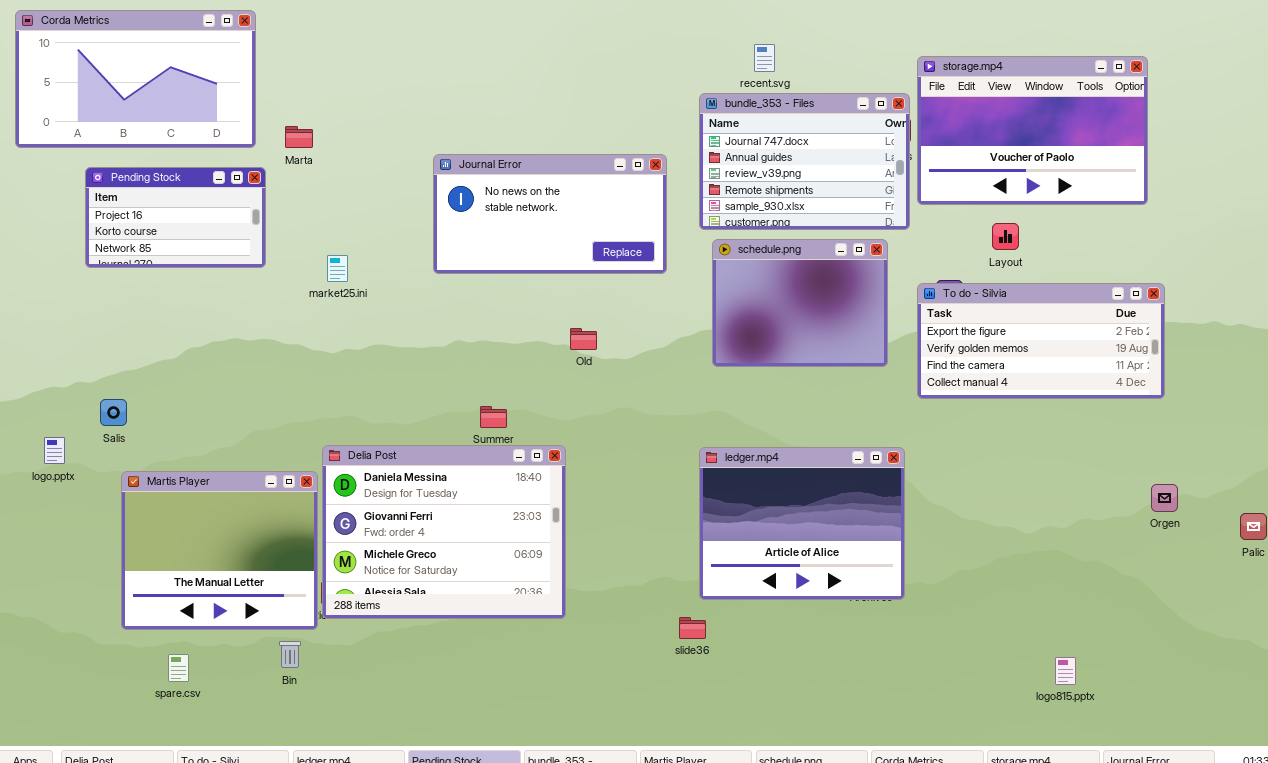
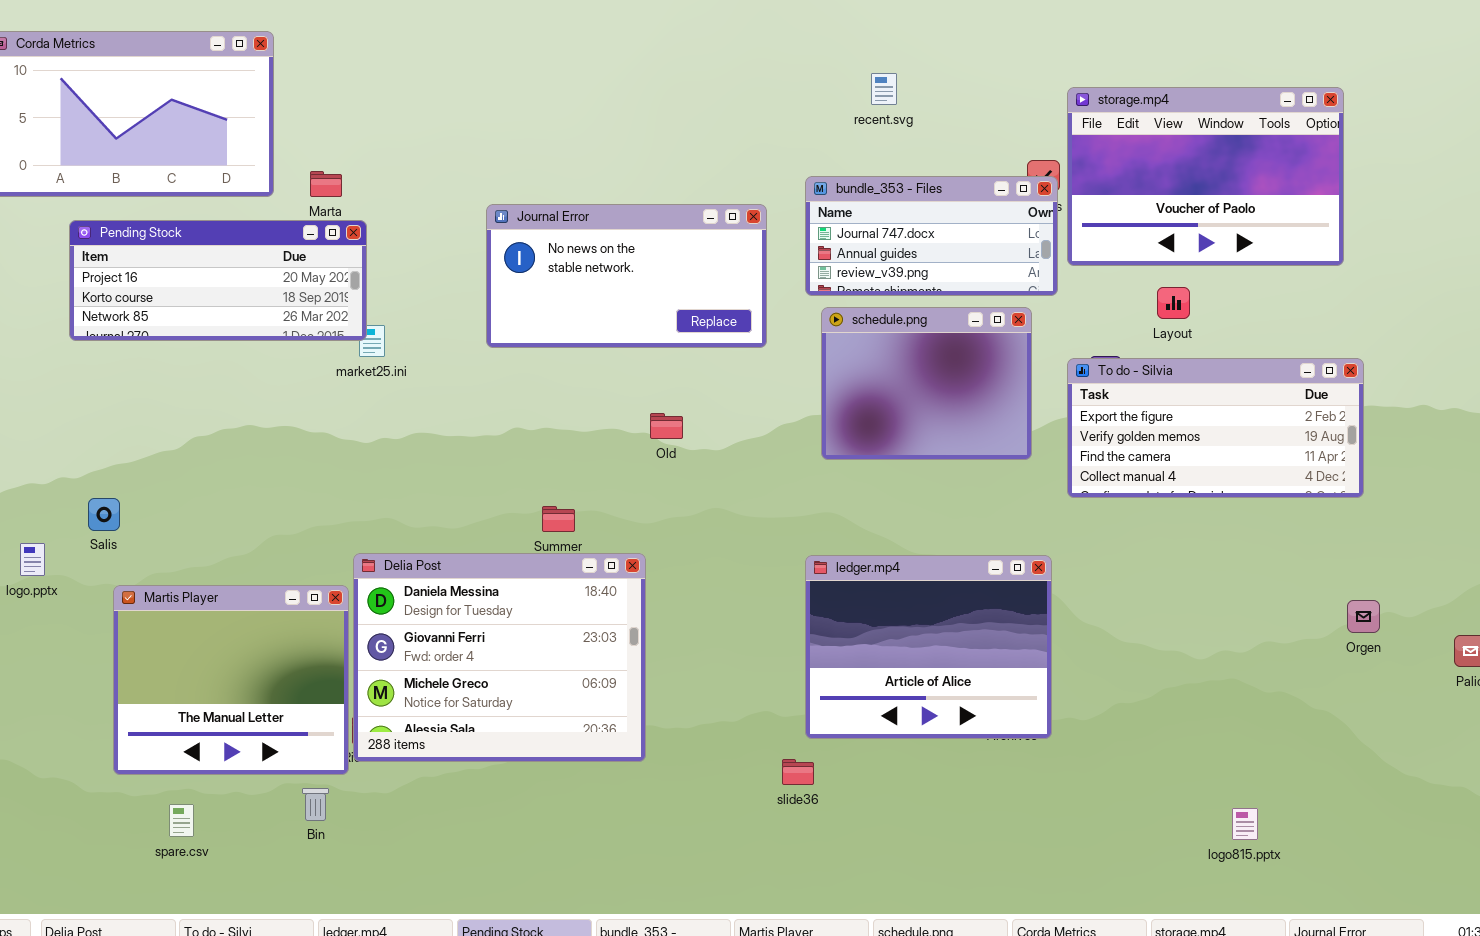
bundle_353 - Files: [699,93,910,230] -> [805,176,1058,296], resized
Pending Stock: [85,167,266,268] -> [69,220,367,341], resized

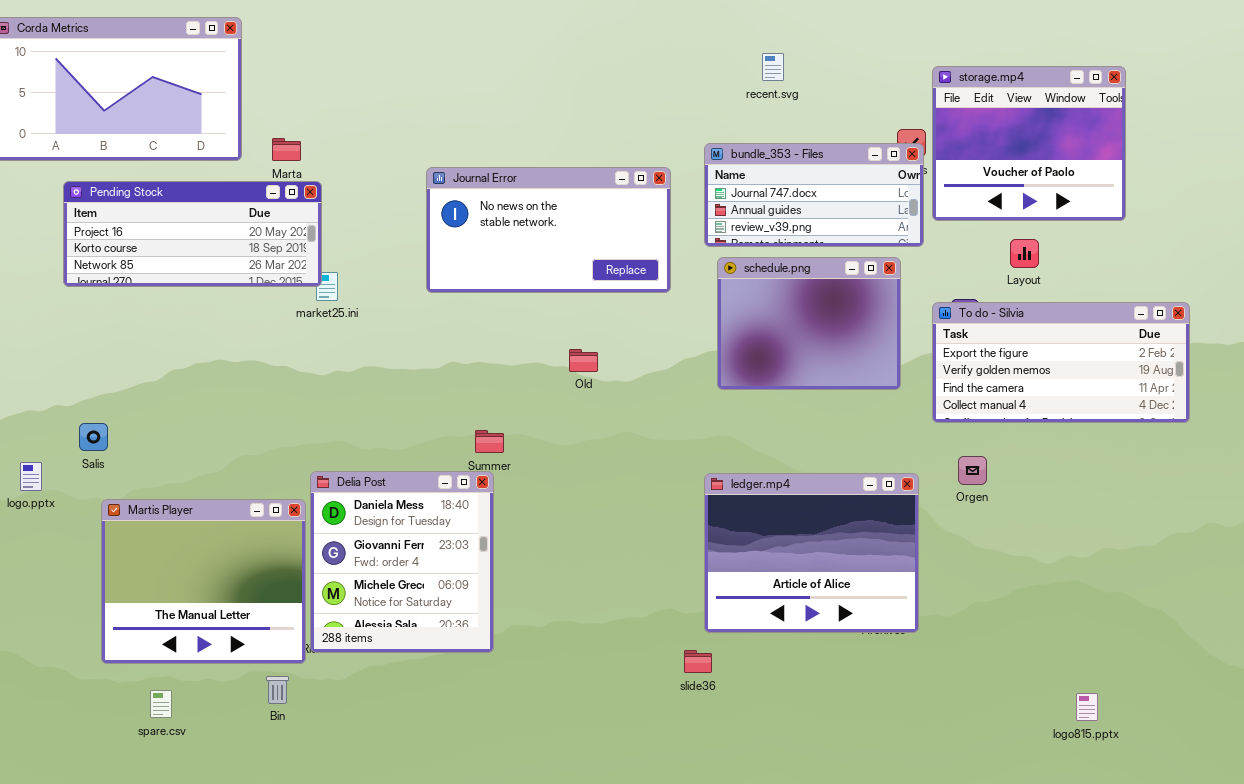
storage.mp4: [1067,87,1344,266] -> [932,66,1126,221], resized
Delia Post: [353,553,646,762] -> [310,471,494,653], resized
Orgen: [1347,600,1380,633] -> [958,456,987,485], moved

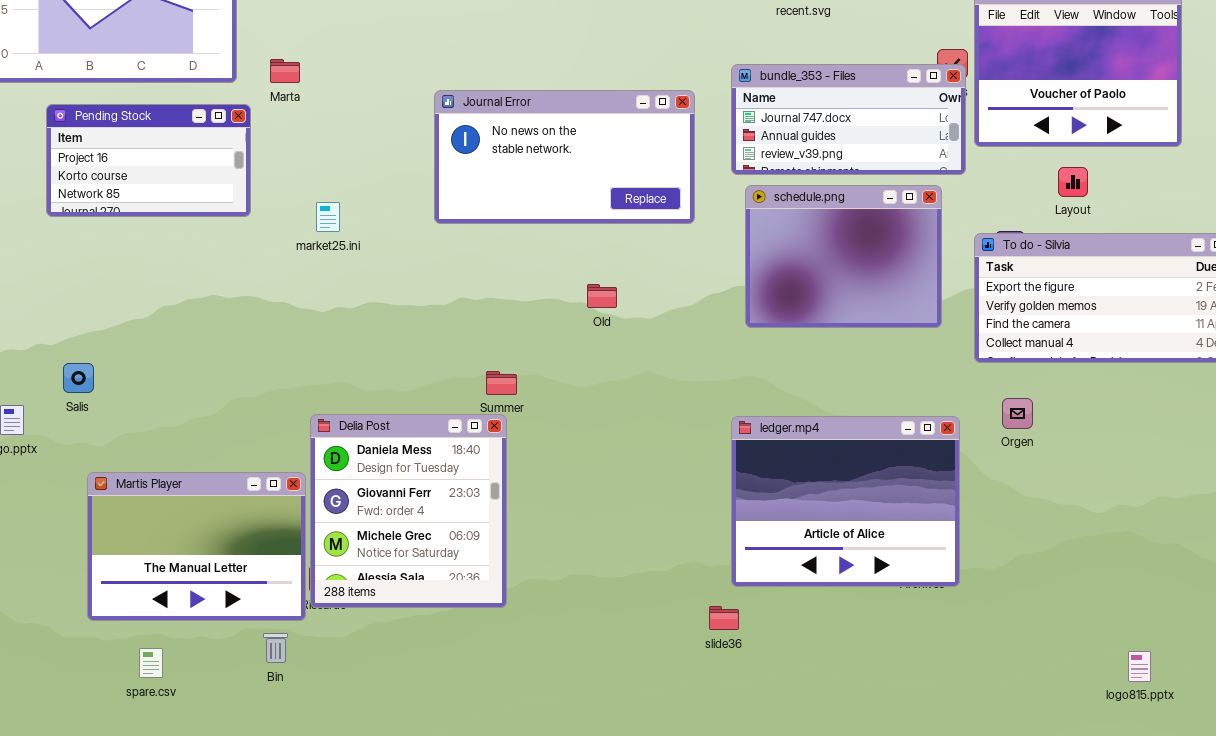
Pending Stock: [63,181,322,287] -> [46,104,251,217], resized
Martis Player: [101,499,306,664] -> [87,472,306,621], resized

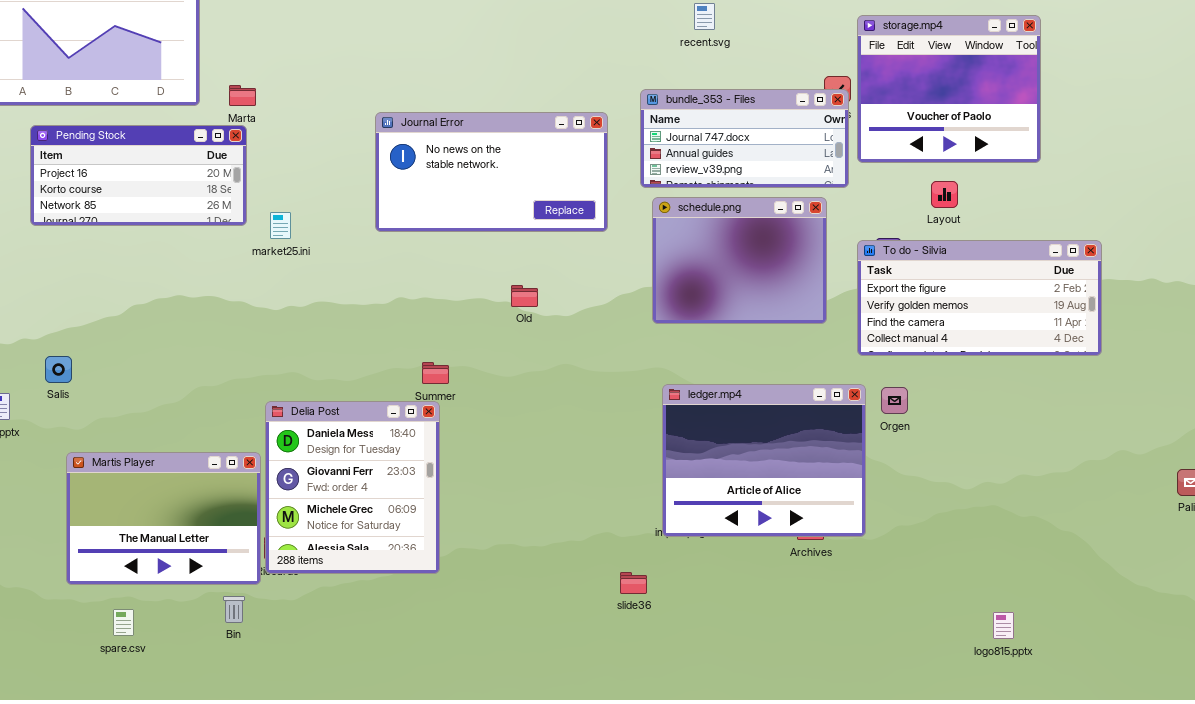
Pending Stock: [46,104,251,217] -> [30,125,247,226], resized
ledger.mp4: [731,416,960,587] -> [662,384,866,537], moved

